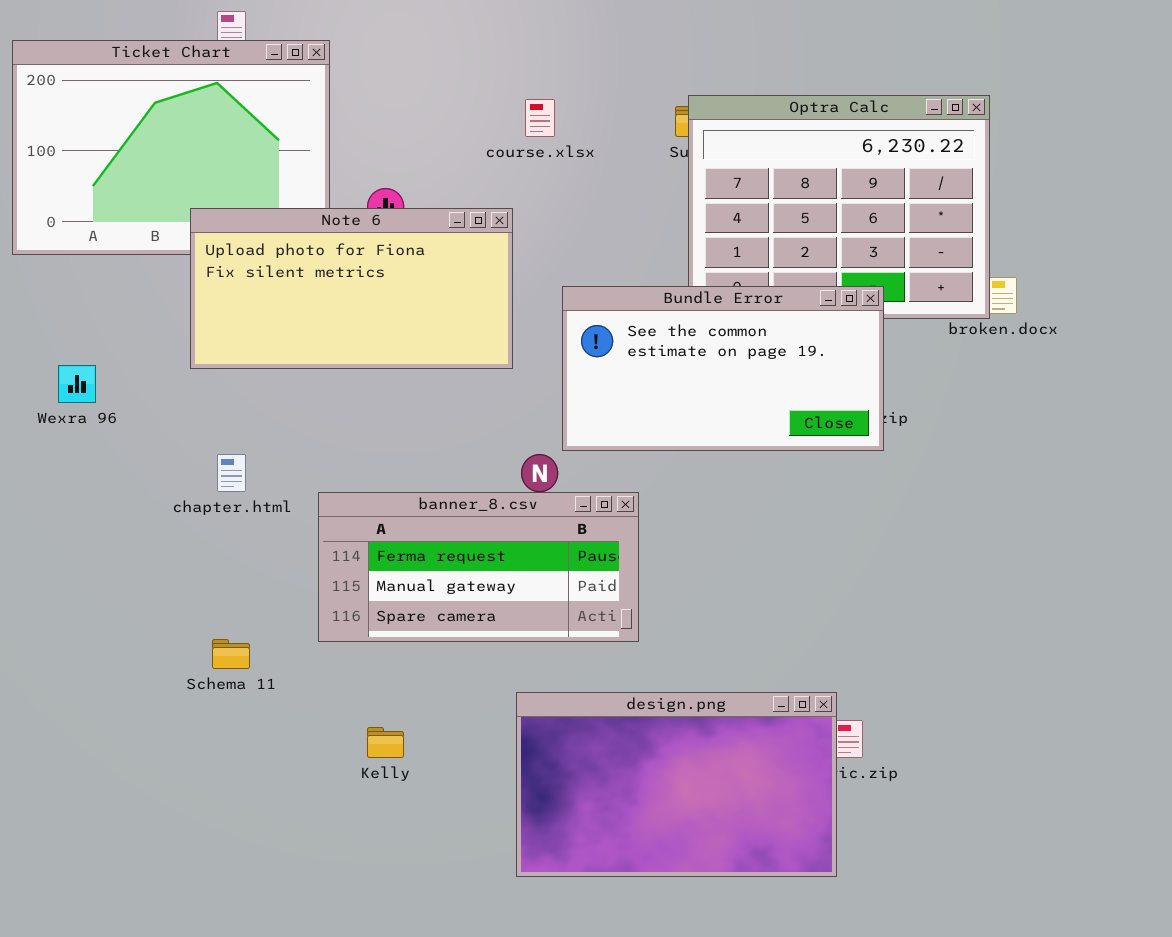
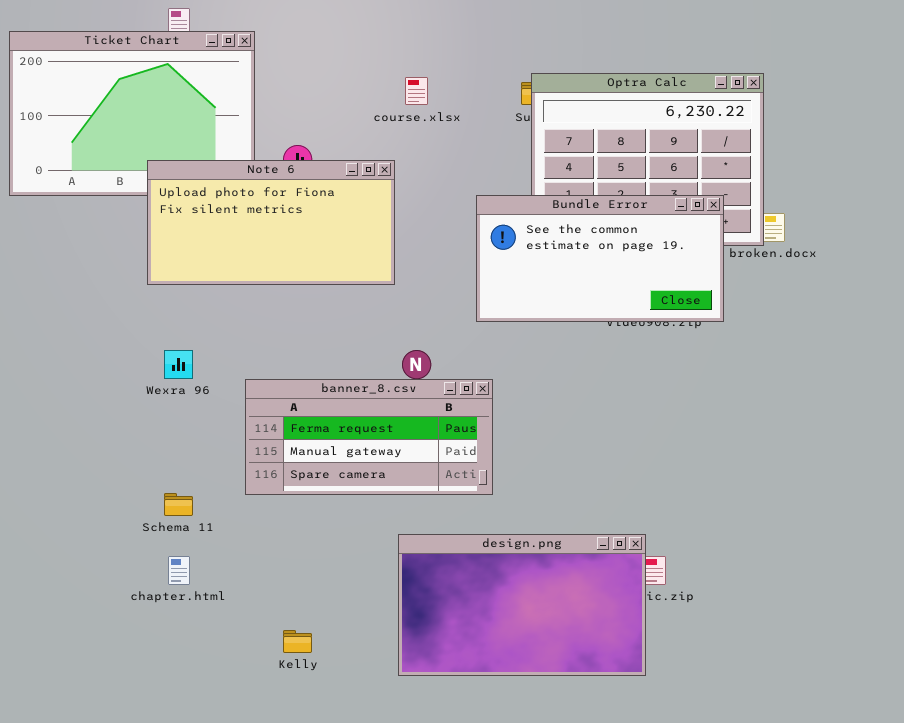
Bundle Error: [562,286,884,451] -> [476,195,724,322], moved
Wexra 96: [58,365,96,403] -> [164,350,193,379], moved
chapter.html: [217,454,246,492] -> [168,556,190,585], moved
Kelly: [367,727,404,758] -> [283,630,312,653], moved

